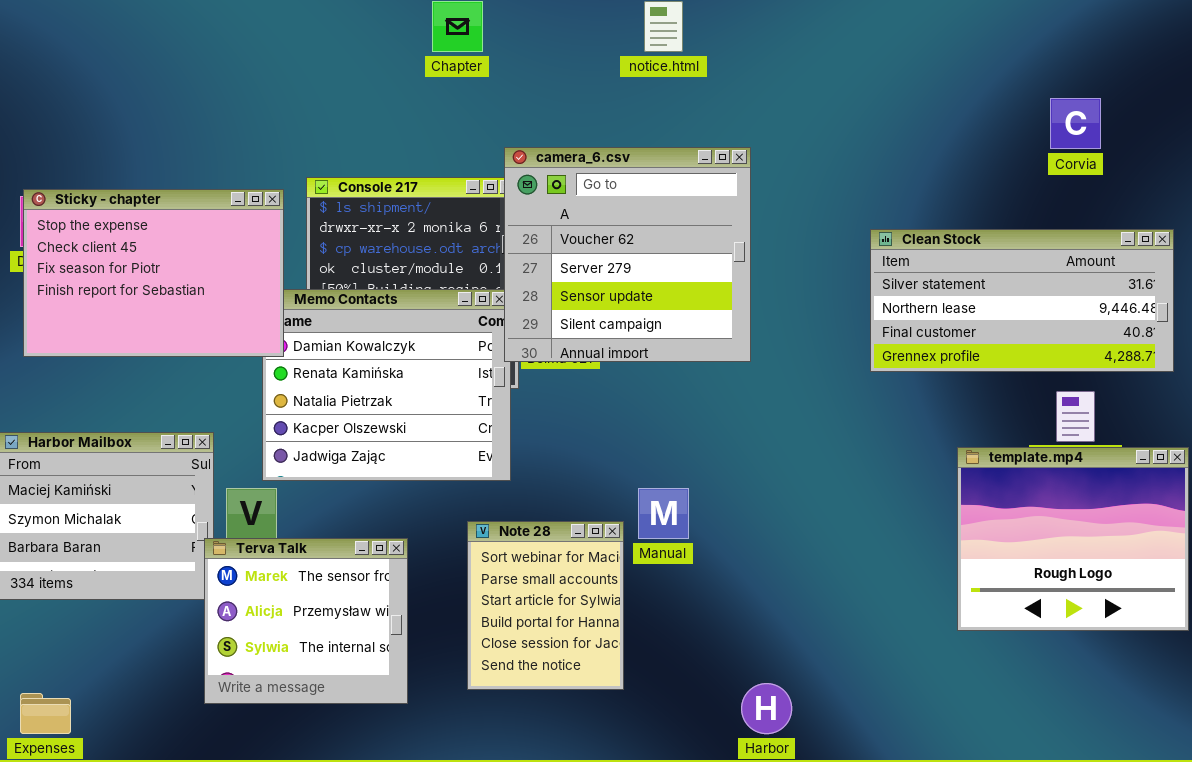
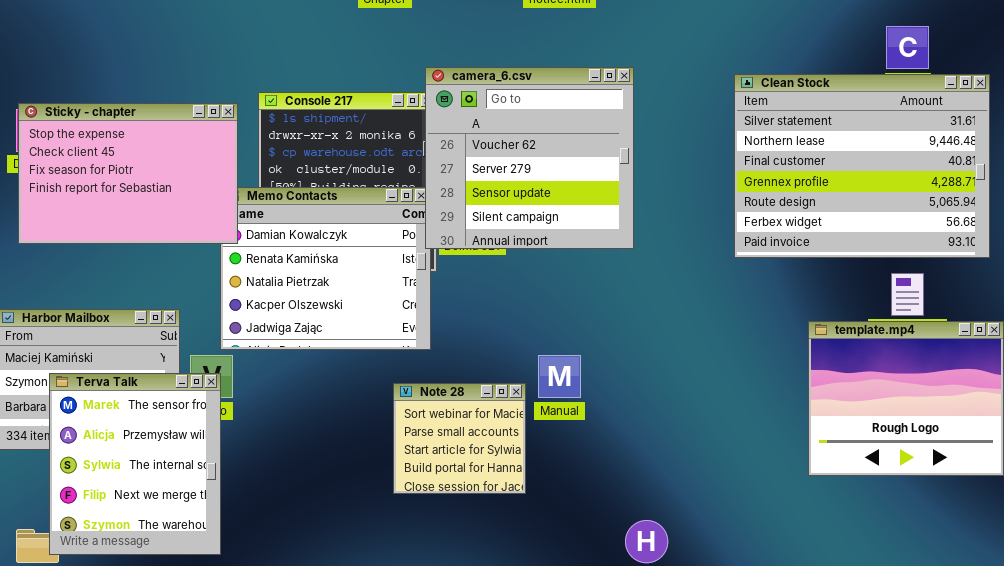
Clean Stock: [870,229,1174,372] -> [734,74,990,258], resized
Note 28: [467,521,624,690] -> [393,383,526,494], resized
Terva Talk: [204,538,408,704] -> [49,373,221,555], moved, resized

